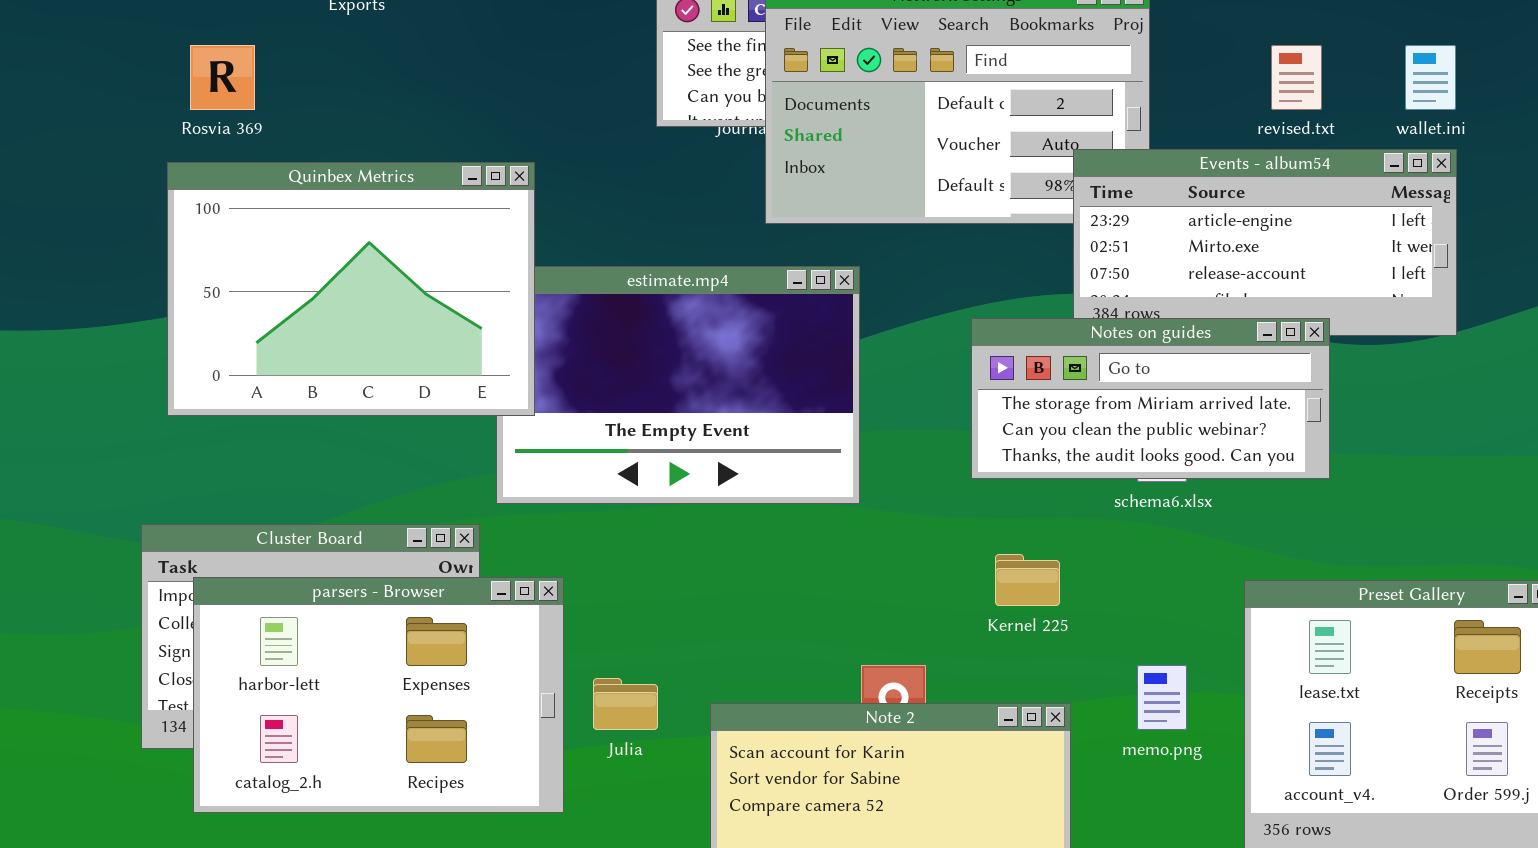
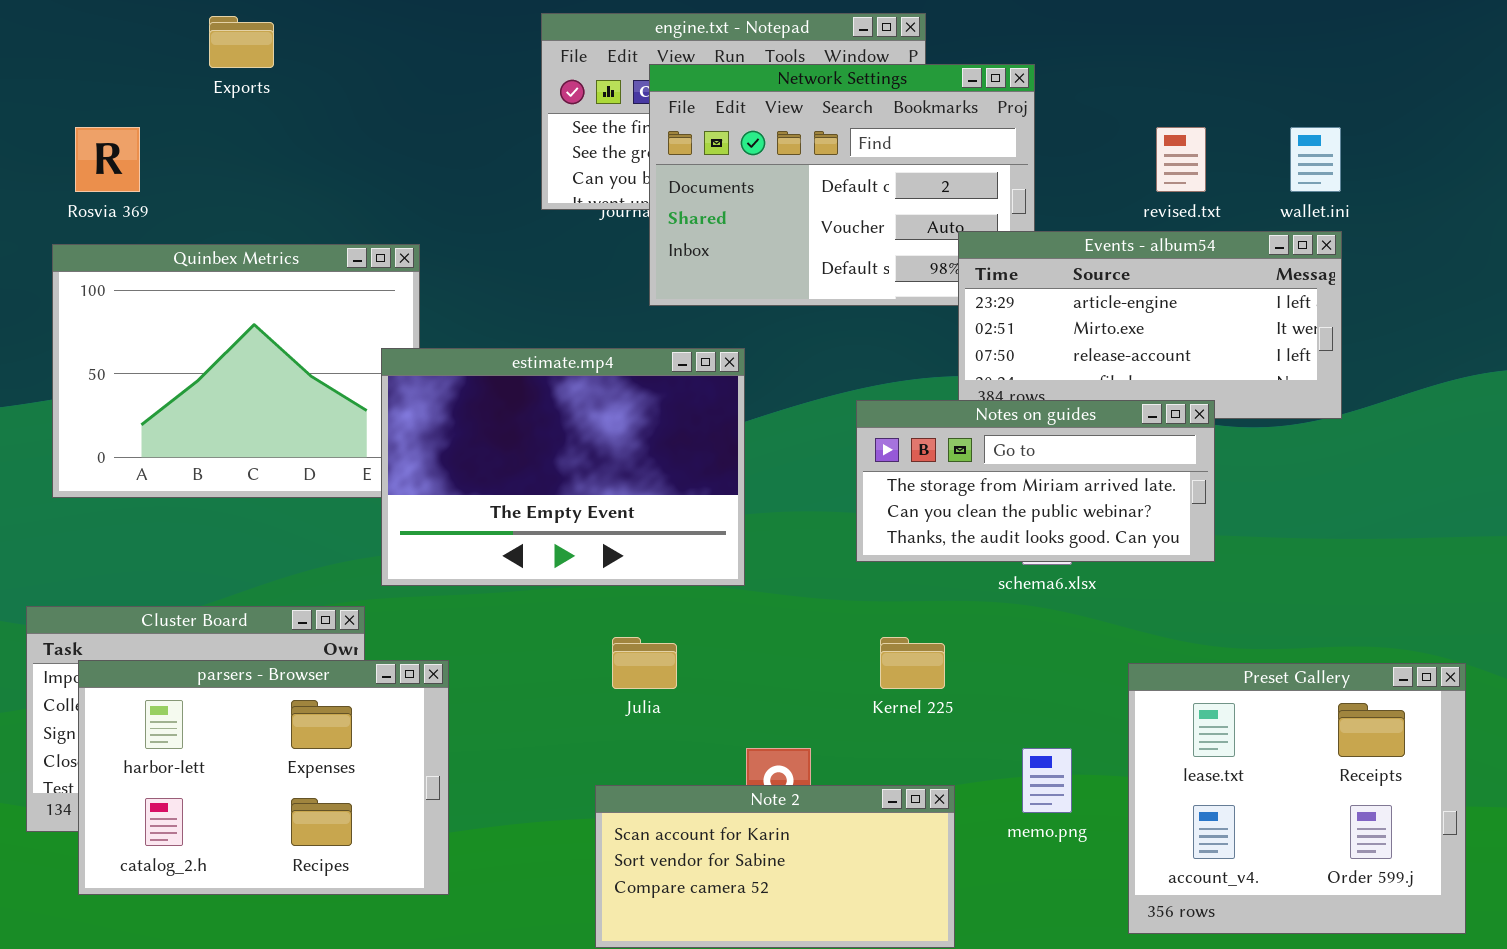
estimate.mp4: [496,266,860,504] -> [381,348,745,586], raised
Julia: [593,678,658,730] -> [612,637,677,689], moved

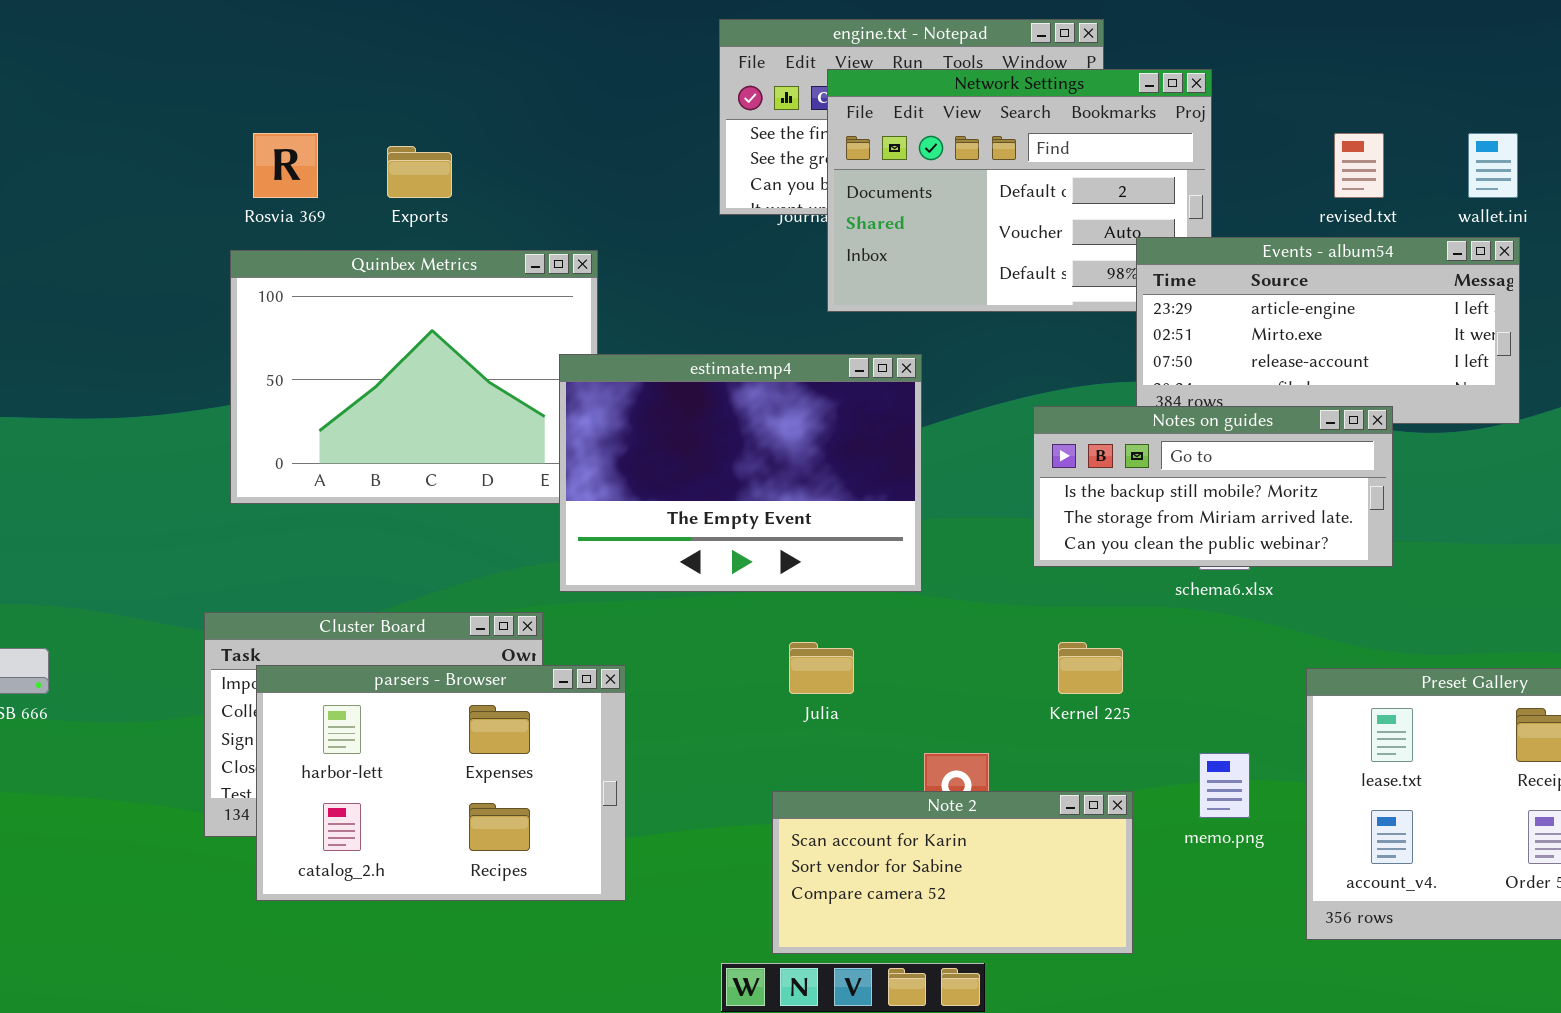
Exports: [209,16,274,68] -> [387,146,452,198], moved
Notes on guides: [856,400,1215,562] -> [1033,406,1393,567], scrolled up 1 row

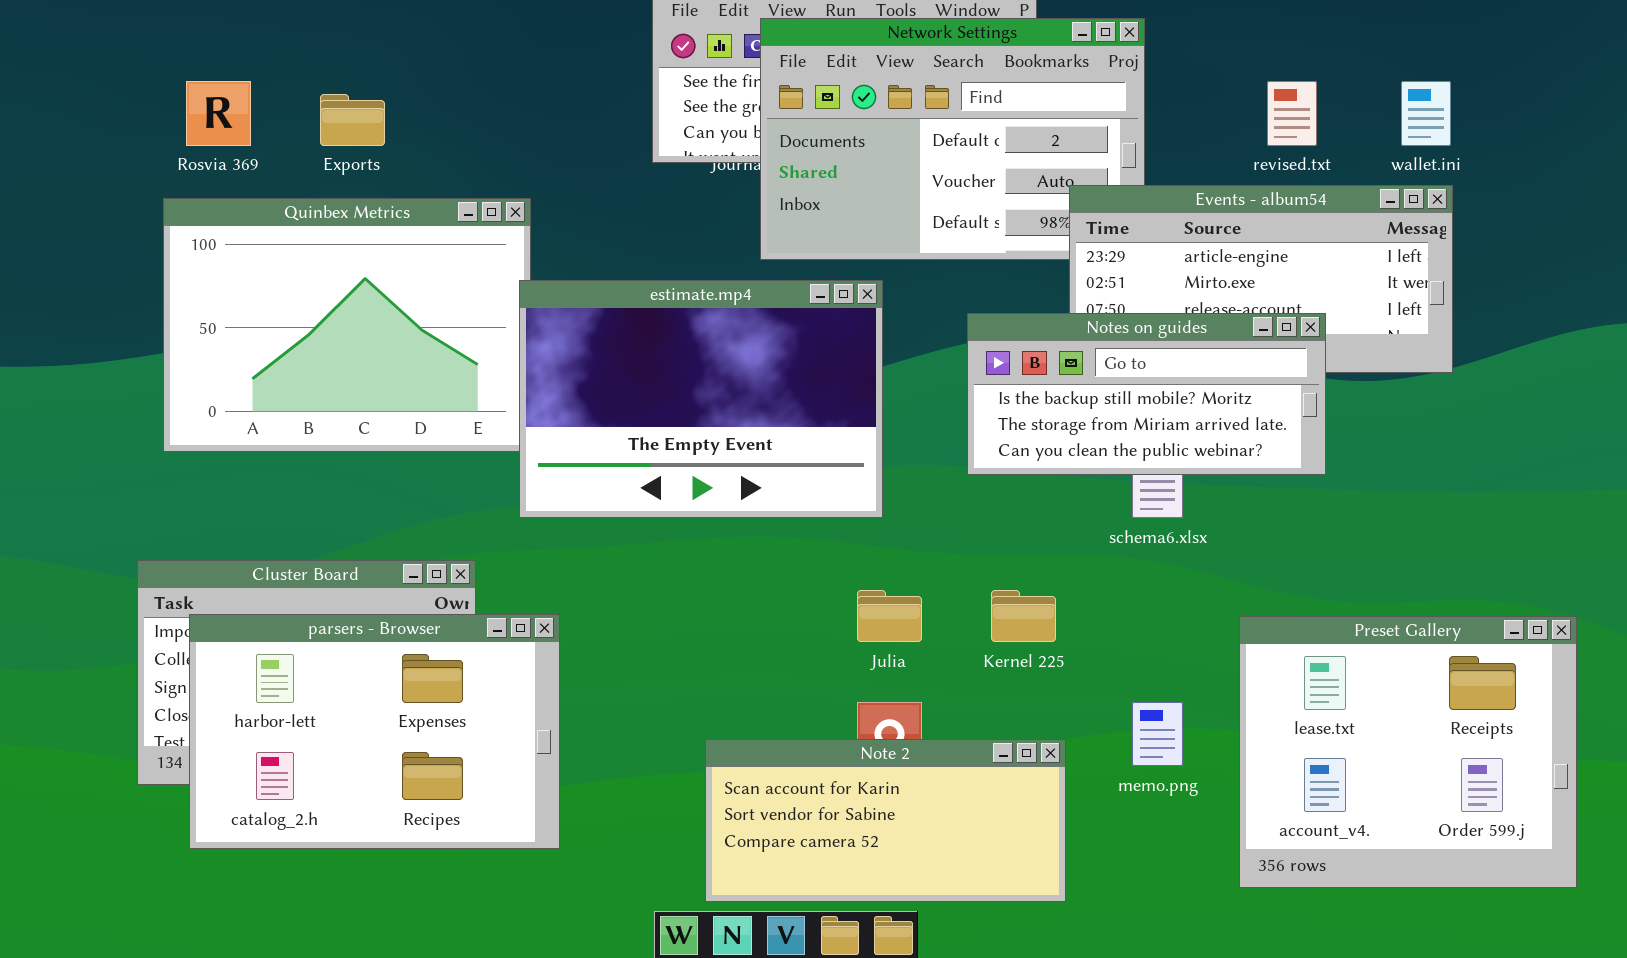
estimate.mp4: [559,354,922,592] -> [519,280,883,518], moved
Notes on guides: [1033,406,1393,567] -> [967,313,1326,475], moved
Julia: [789,642,854,694] -> [857,590,922,642], moved

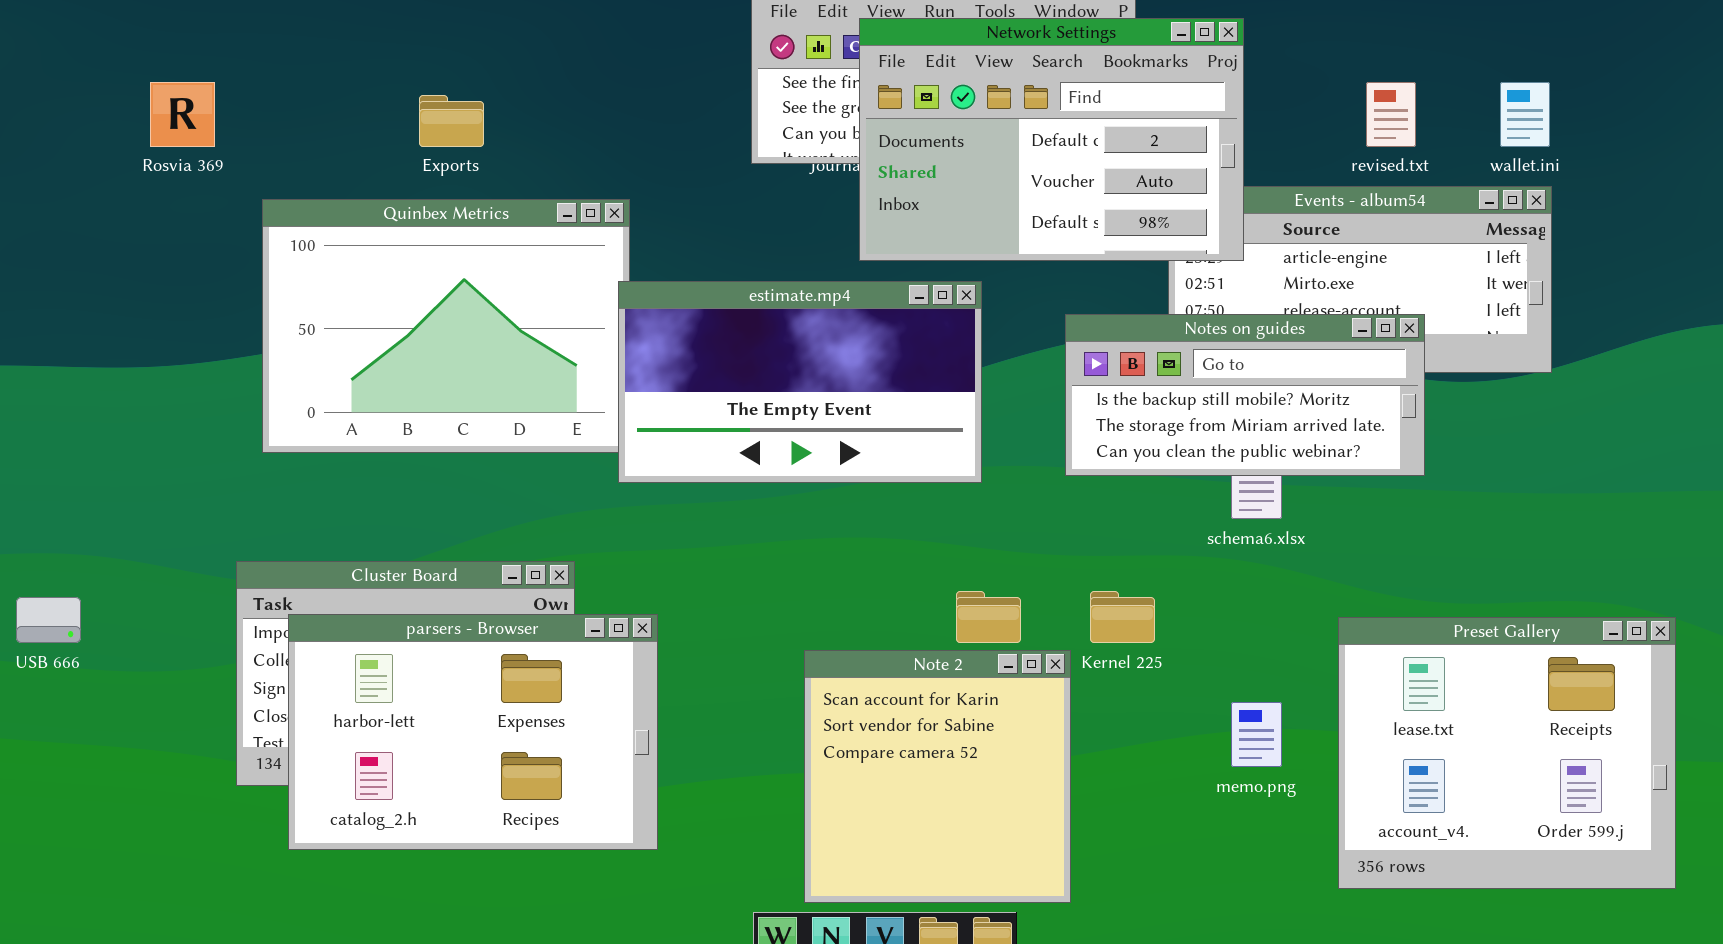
Network Settings: [760,18,1145,260] -> [859,18,1244,261], raised
Rosvia 369: [186,81,251,146] -> [150,82,215,147], moved
estimate.mp4: [519,280,883,518] -> [618,281,982,483], resized
Note 2: [705,739,1066,902] -> [804,650,1071,903], resized

